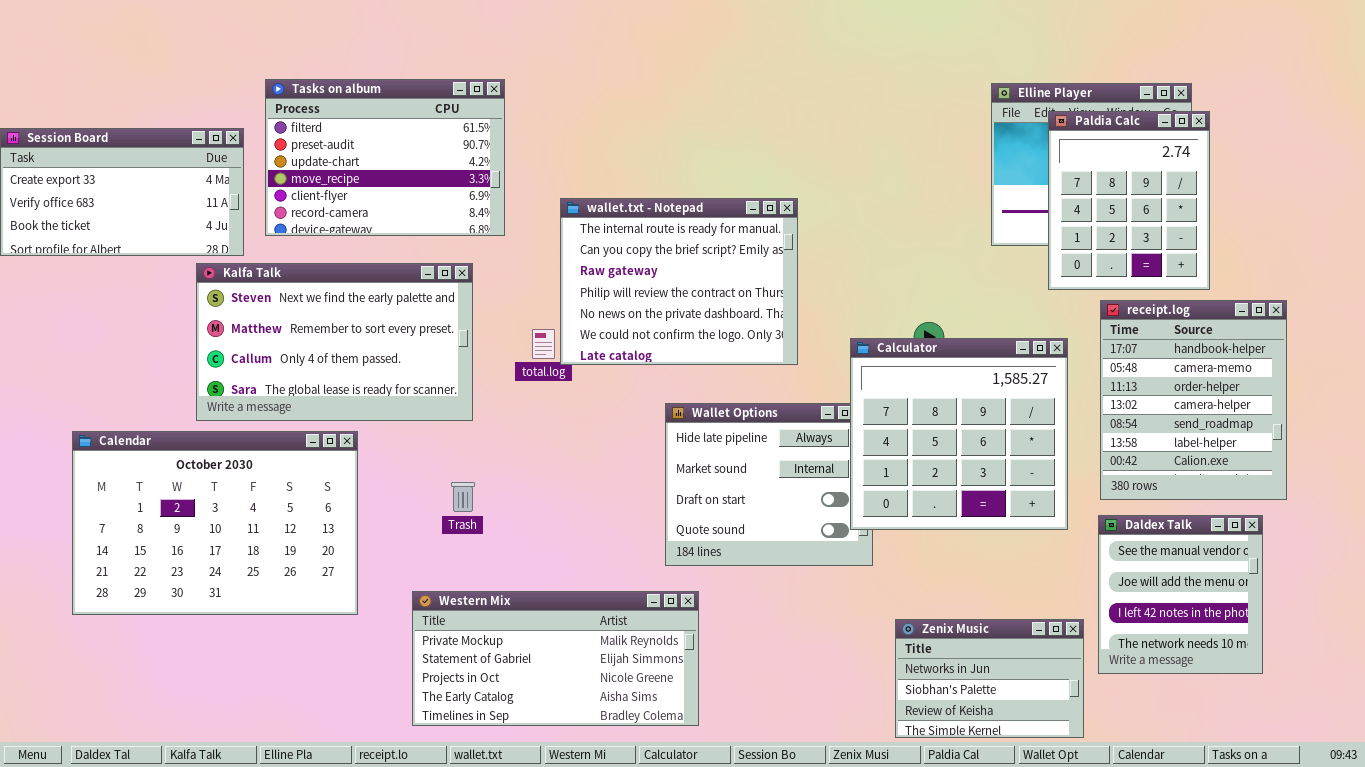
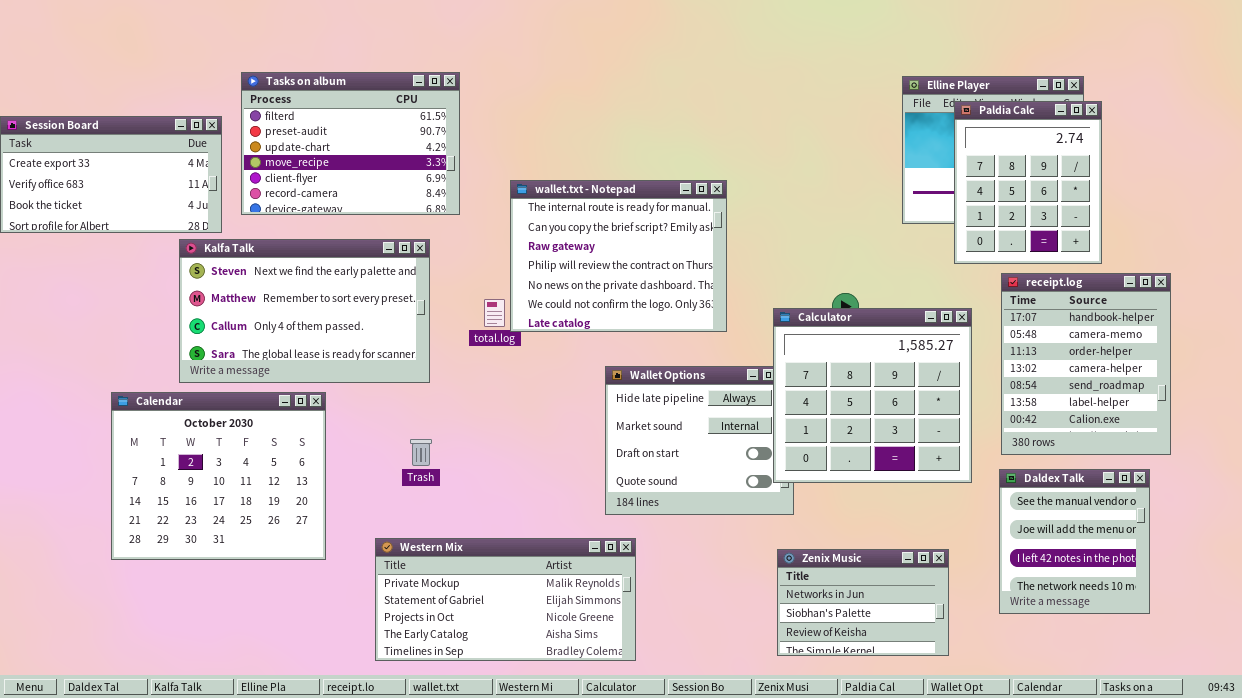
Calendar: [72,431,358,615] -> [111,392,326,560], resized
Zenix Music: [895,619,1084,738] -> [777,549,949,656], moved

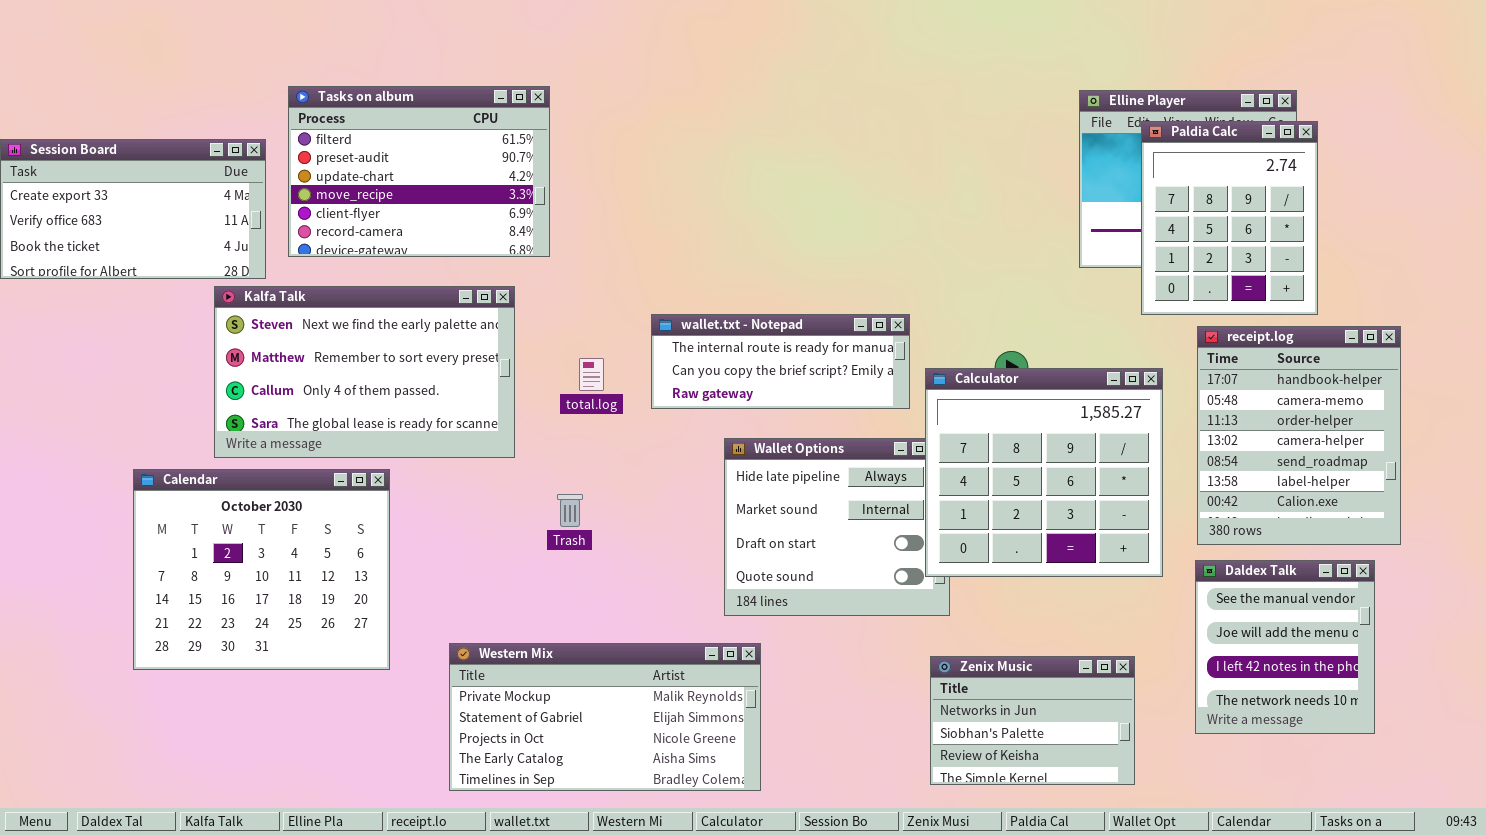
wallet.txt - Notepad: [510,180,727,332] -> [651,314,910,409], moved, resized
Trash: [410,439,432,466] -> [557,494,583,527], moved

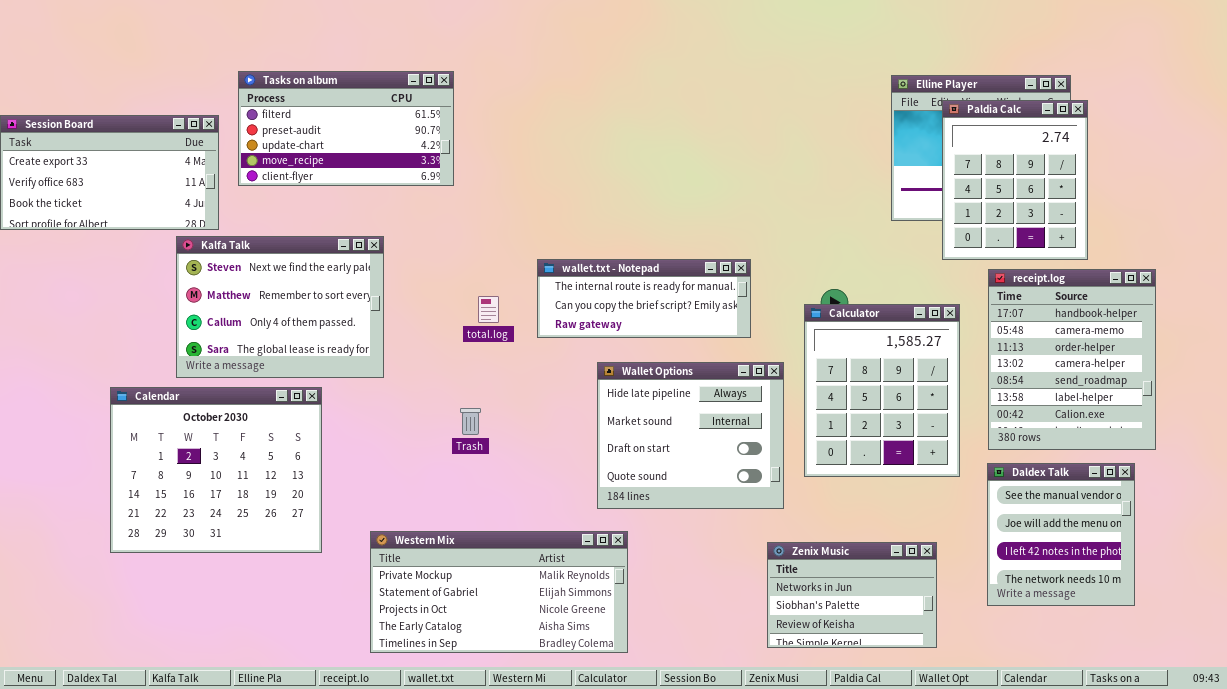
Tasks on album: [288,86,550,257] -> [238,71,454,186], resized
Kalfa Talk: [214,286,515,458] -> [176,236,384,378], resized
Calculator: [925,368,1163,577] -> [804,304,960,477], resized

